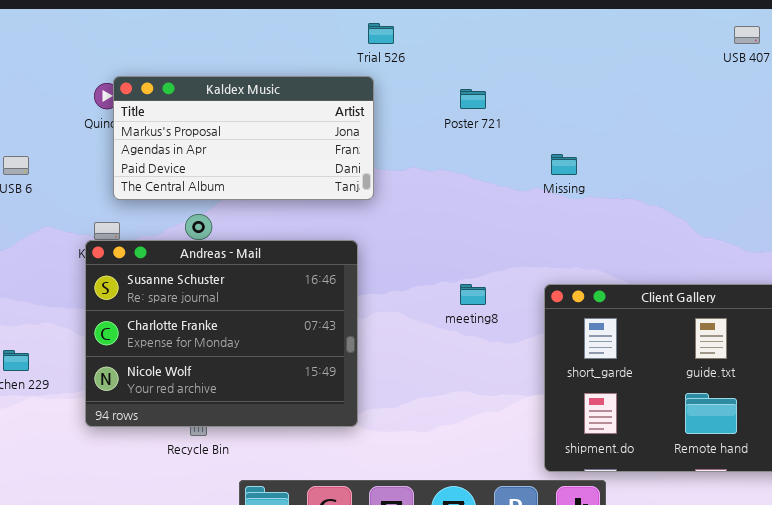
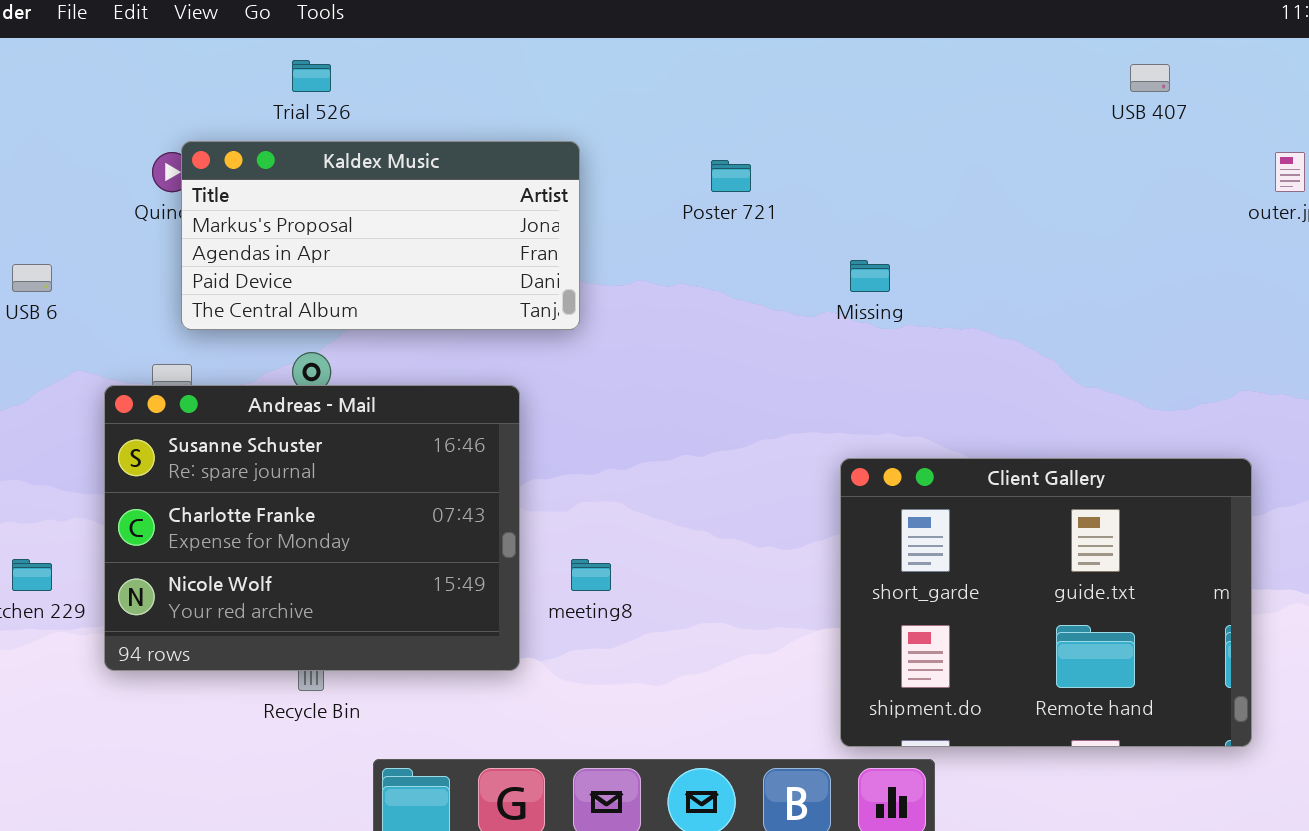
Trial 526: [368,23,394,44] -> [292,60,331,92], moved
Andreas - Mail: [85,240,358,427] -> [104,385,520,671], moved
meeting8: [460,284,486,305] -> [571,559,611,591], moved

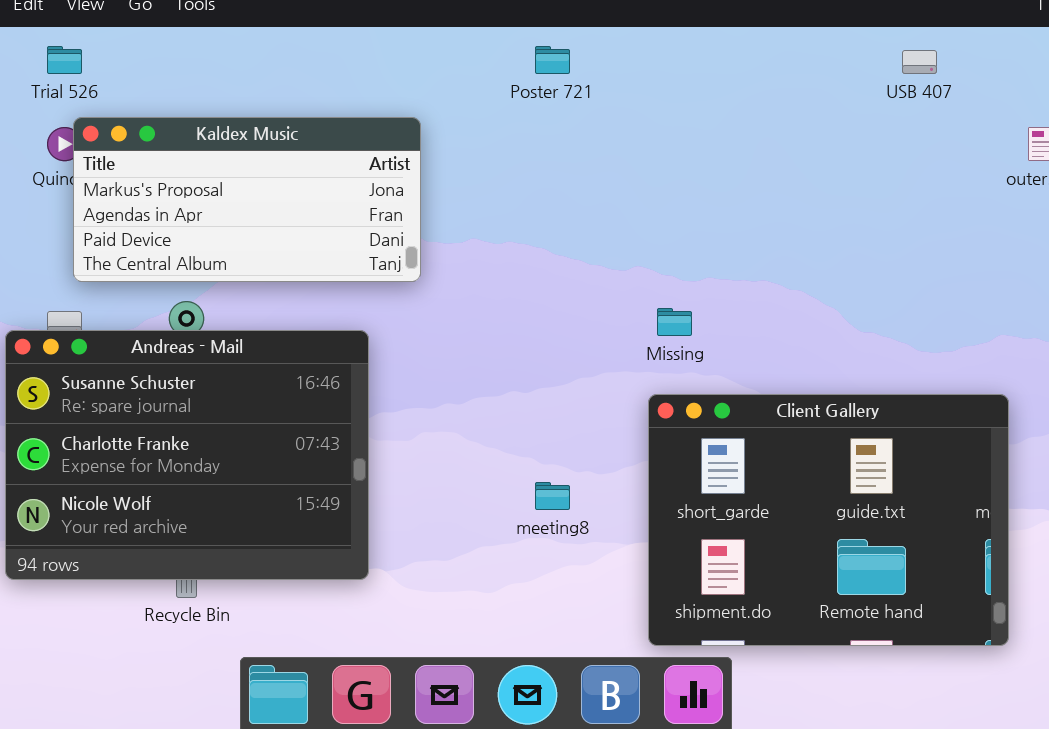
Trial 526: [292,60,331,92] -> [47,46,82,74], moved
Poster 721: [711,160,751,192] -> [535,46,570,74], moved
Missing: [850,260,890,292] -> [657,308,692,336], moved
meeting8: [571,559,611,591] -> [535,482,570,510], moved

